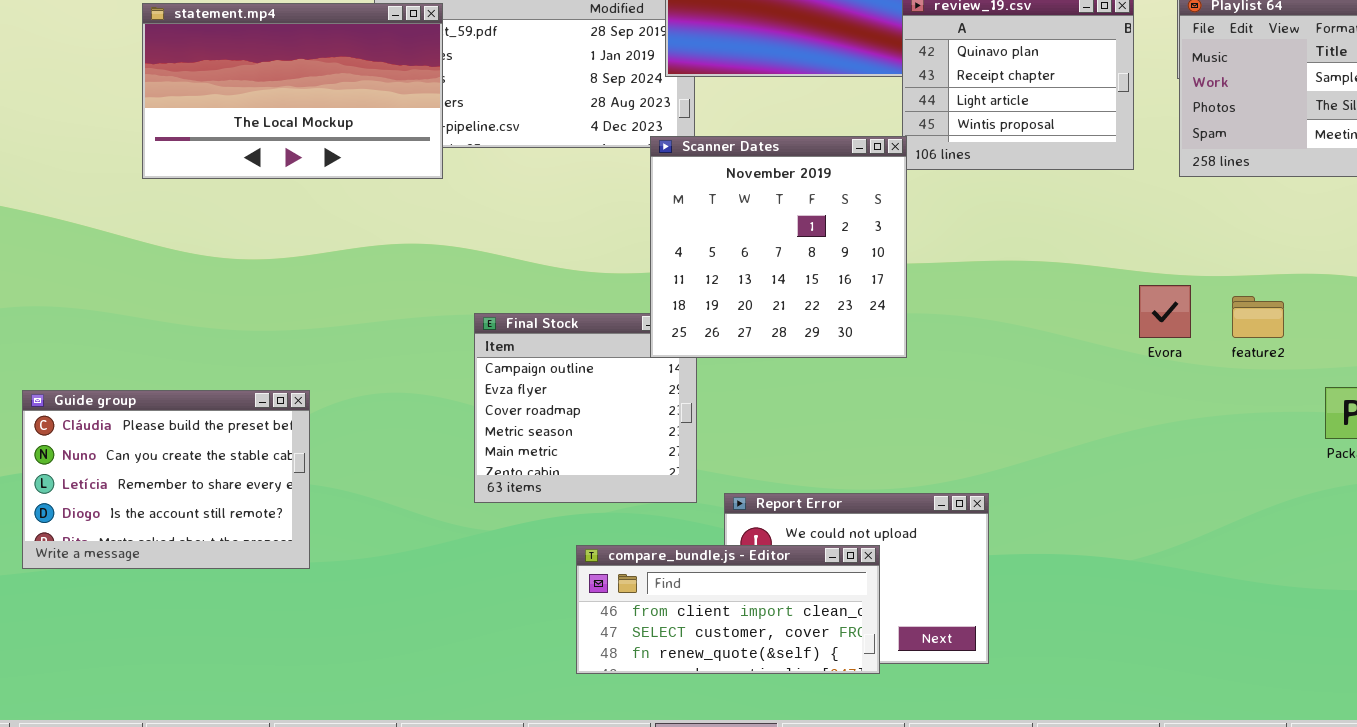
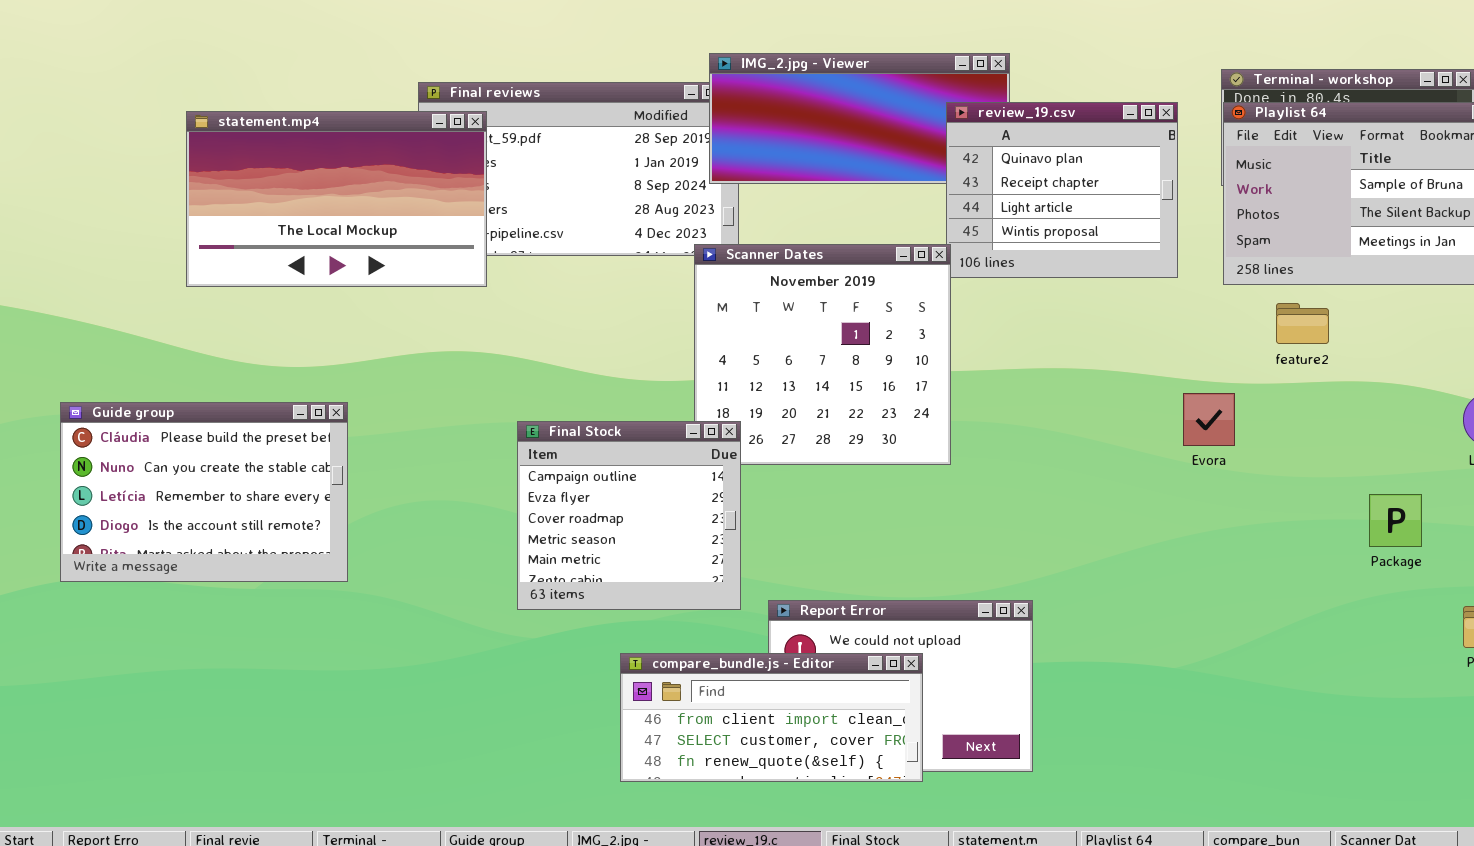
feature2: [1232,296,1284,338] -> [1276,303,1329,344], moved
Final Stock: [474,313,697,503] -> [517,421,741,610], raised
Guide group: [22,390,310,569] -> [60,402,348,582], moved

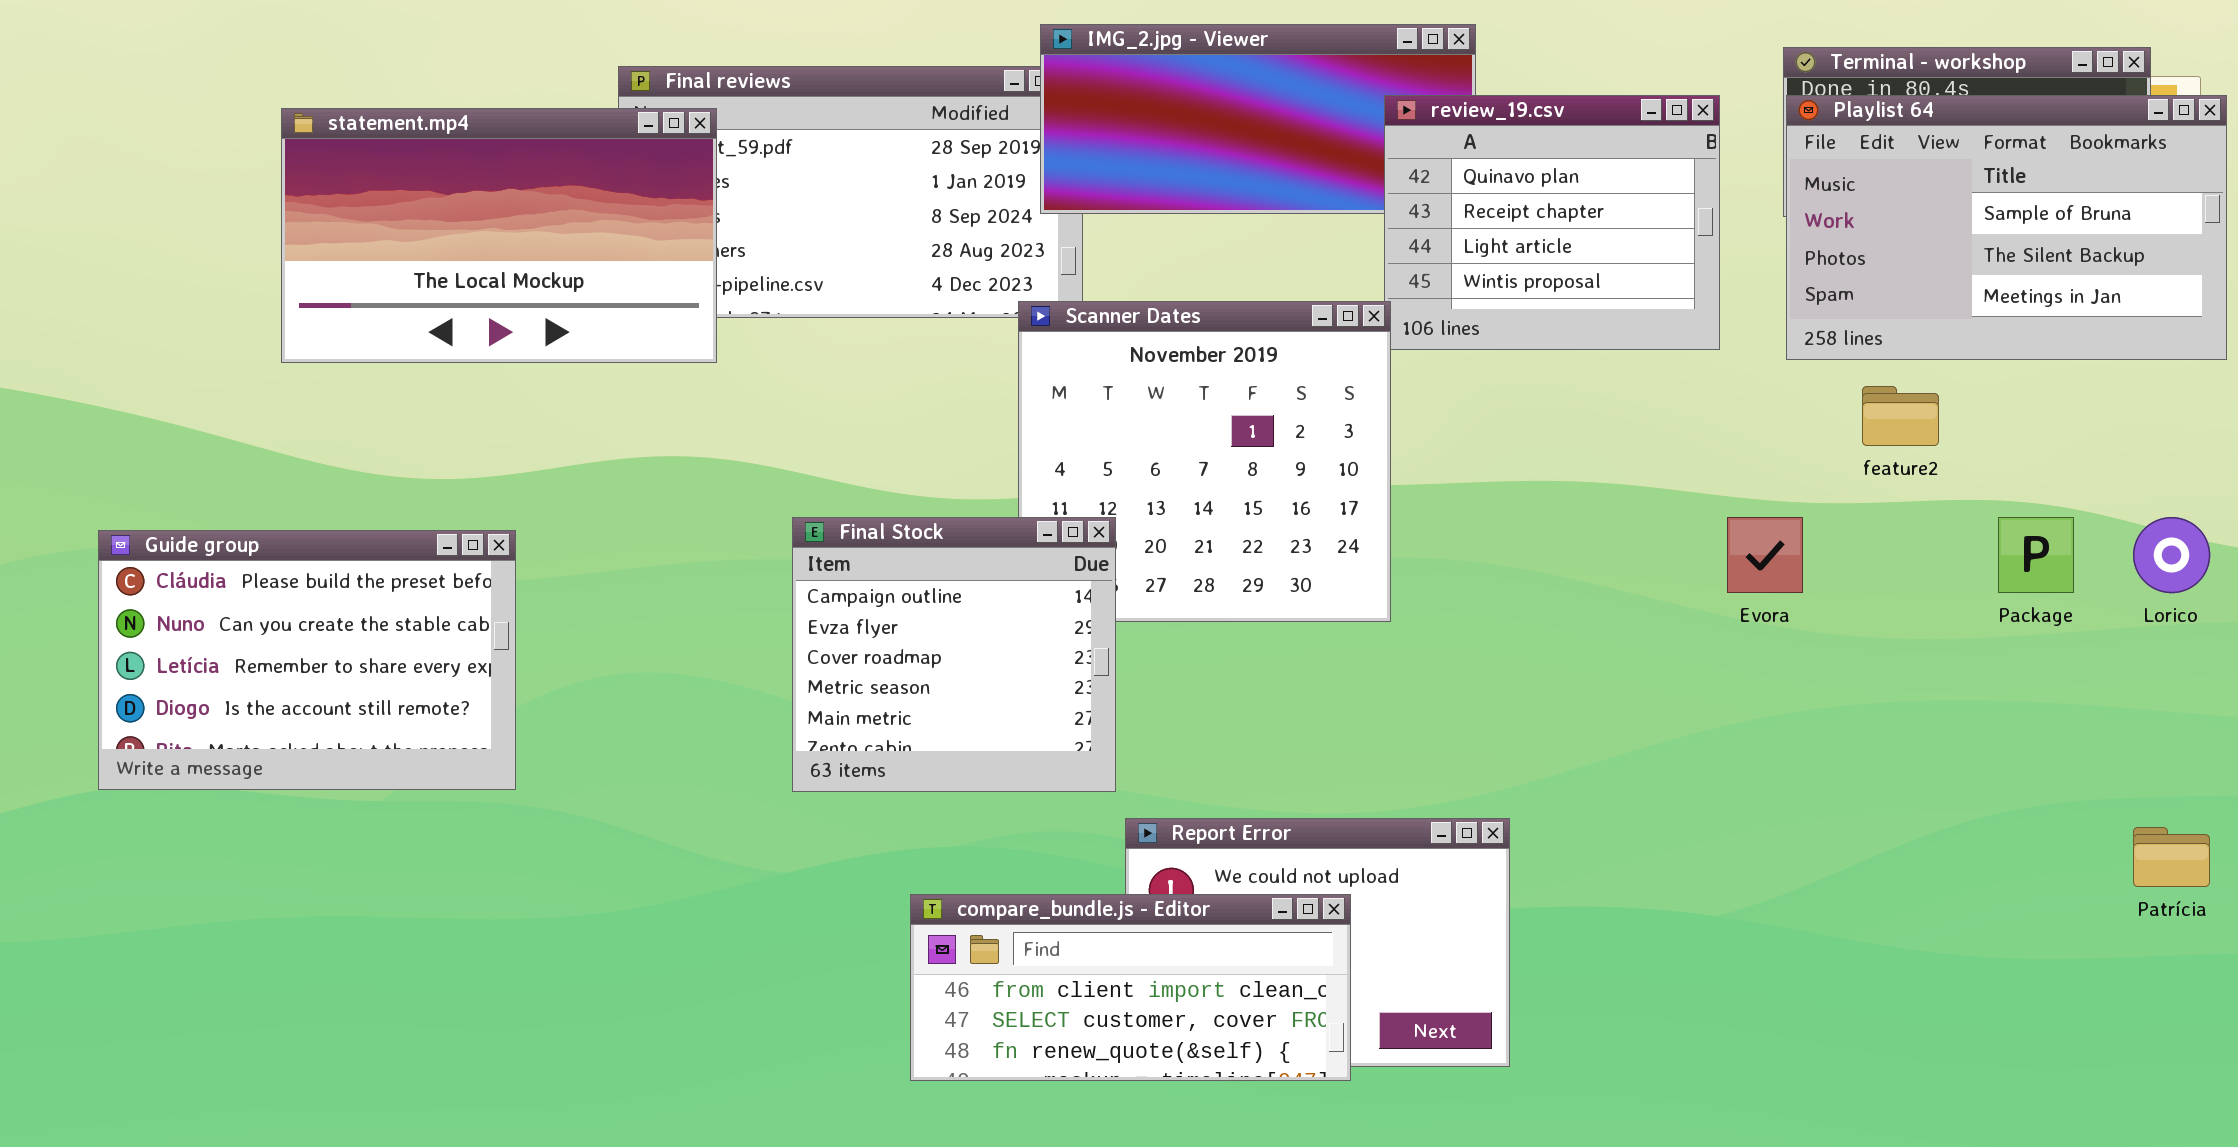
Final Stock: [517,421,741,610] -> [792,517,1116,792], moved
Package: [1369,494,1422,547] -> [1998,517,2074,593], moved

